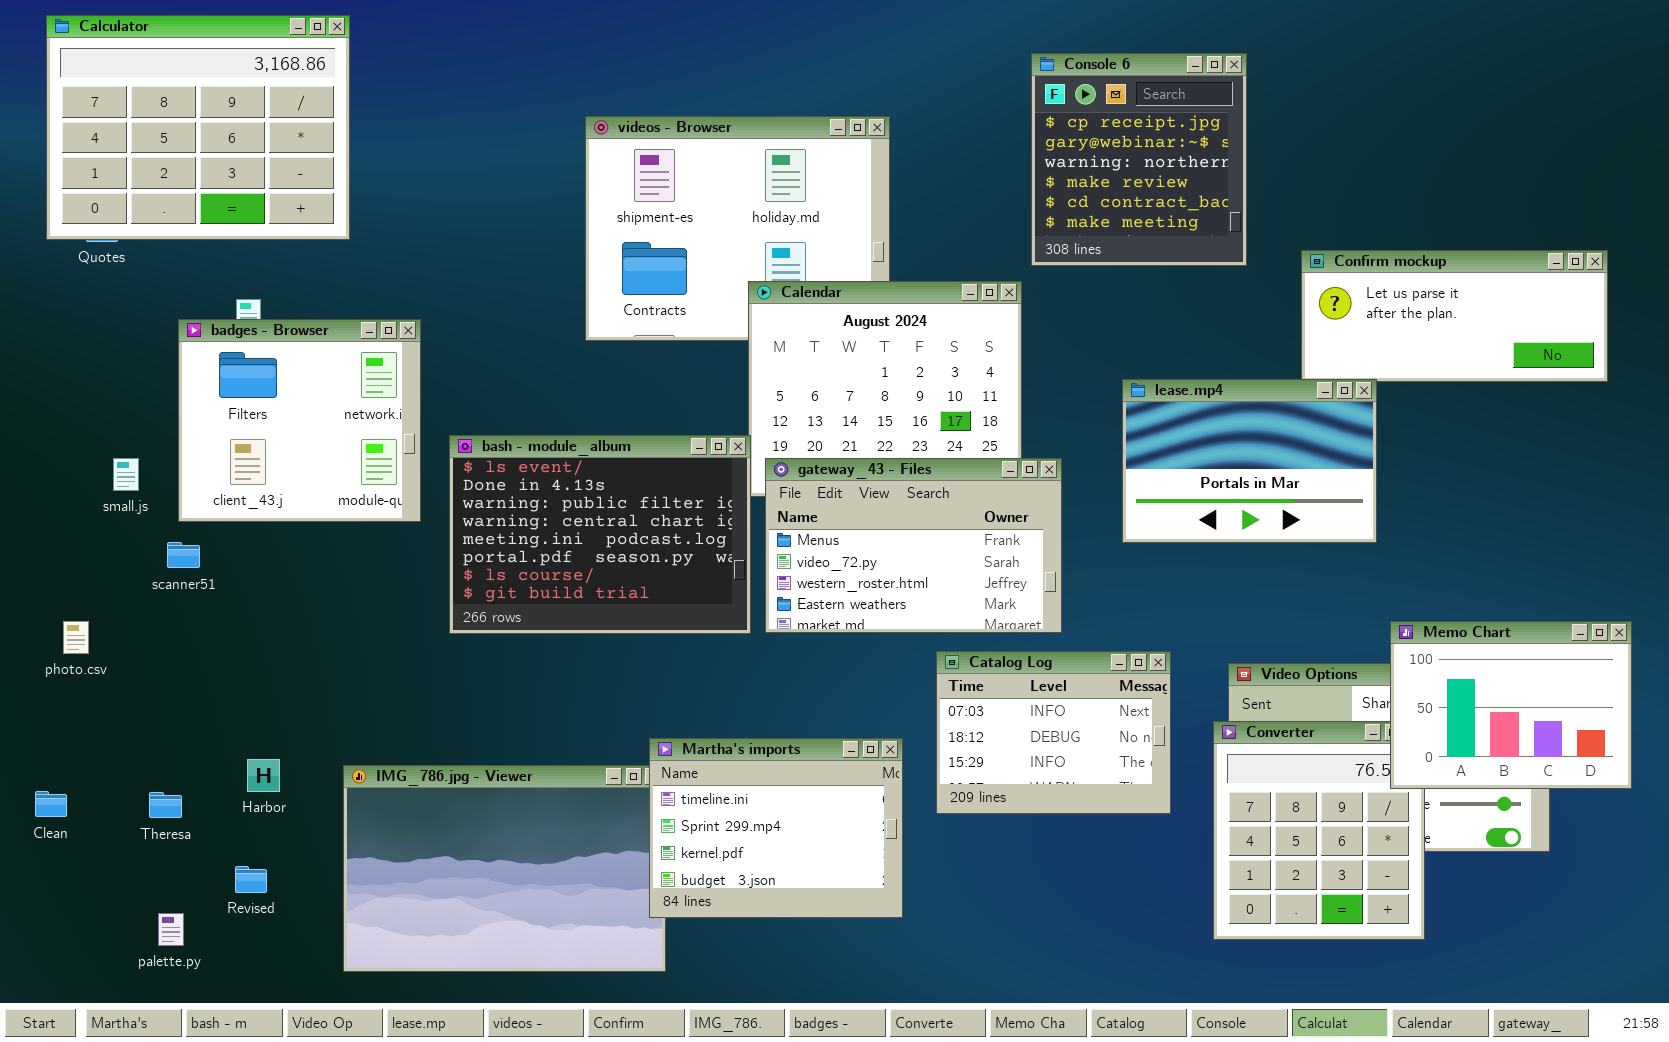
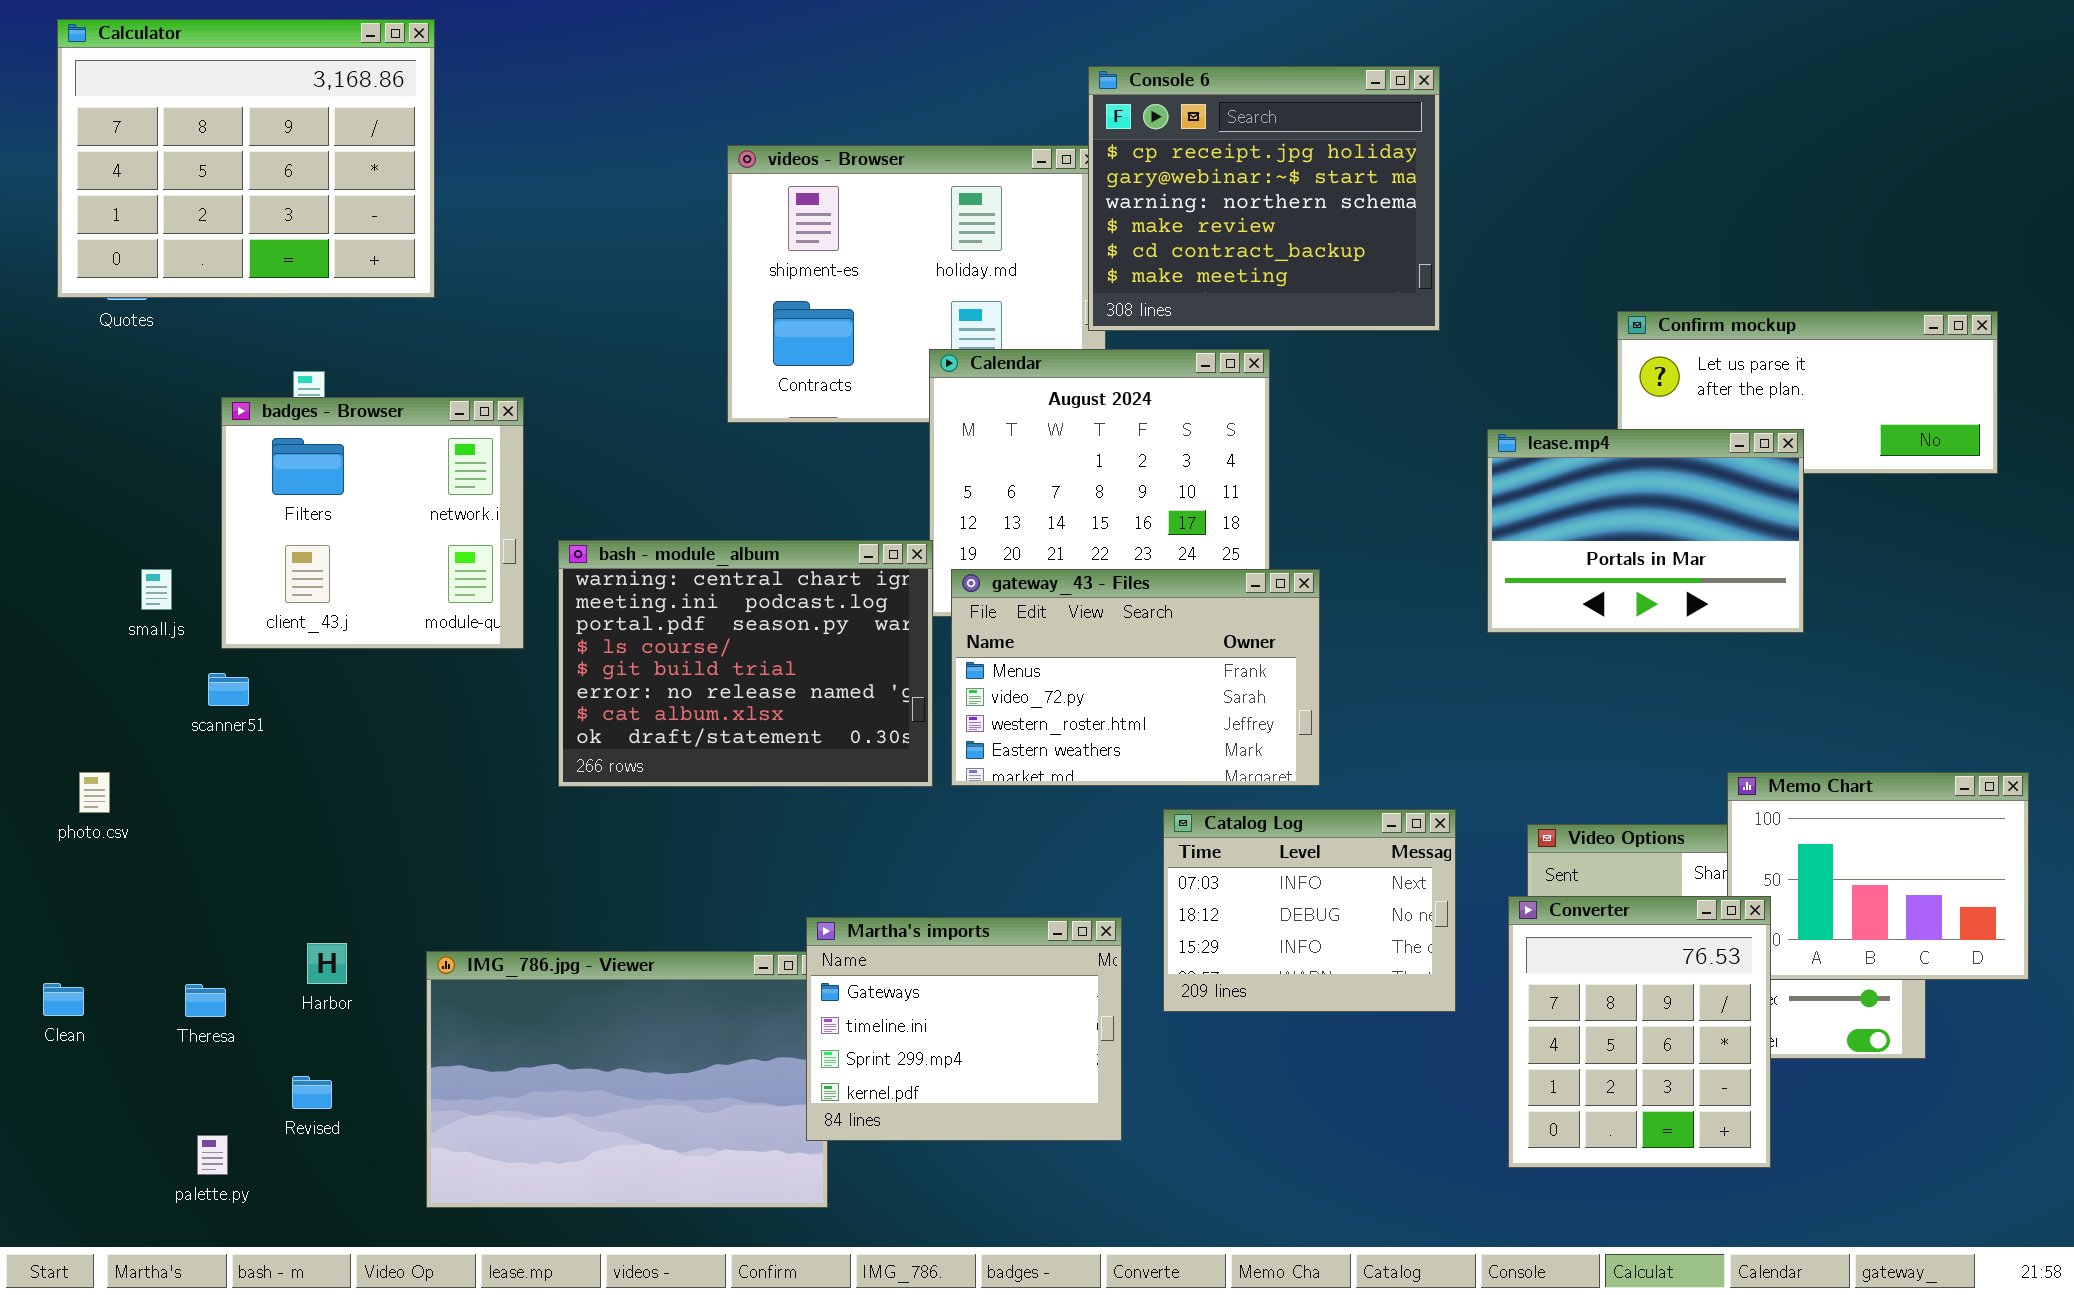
Console 6: [1031,53,1247,266] -> [1088,66,1440,331], moved, resized
lease.mp4: [1122,379,1377,543] -> [1487,429,1804,633], moved
bash - module_album: [449,435,751,634] -> [558,540,933,787], scrolled down 3 rows
Converter: [1213,721,1425,940] -> [1508,896,1771,1168], raised
Martha's imports: [649,738,903,918] -> [806,917,1122,1141], scrolled up 1 row

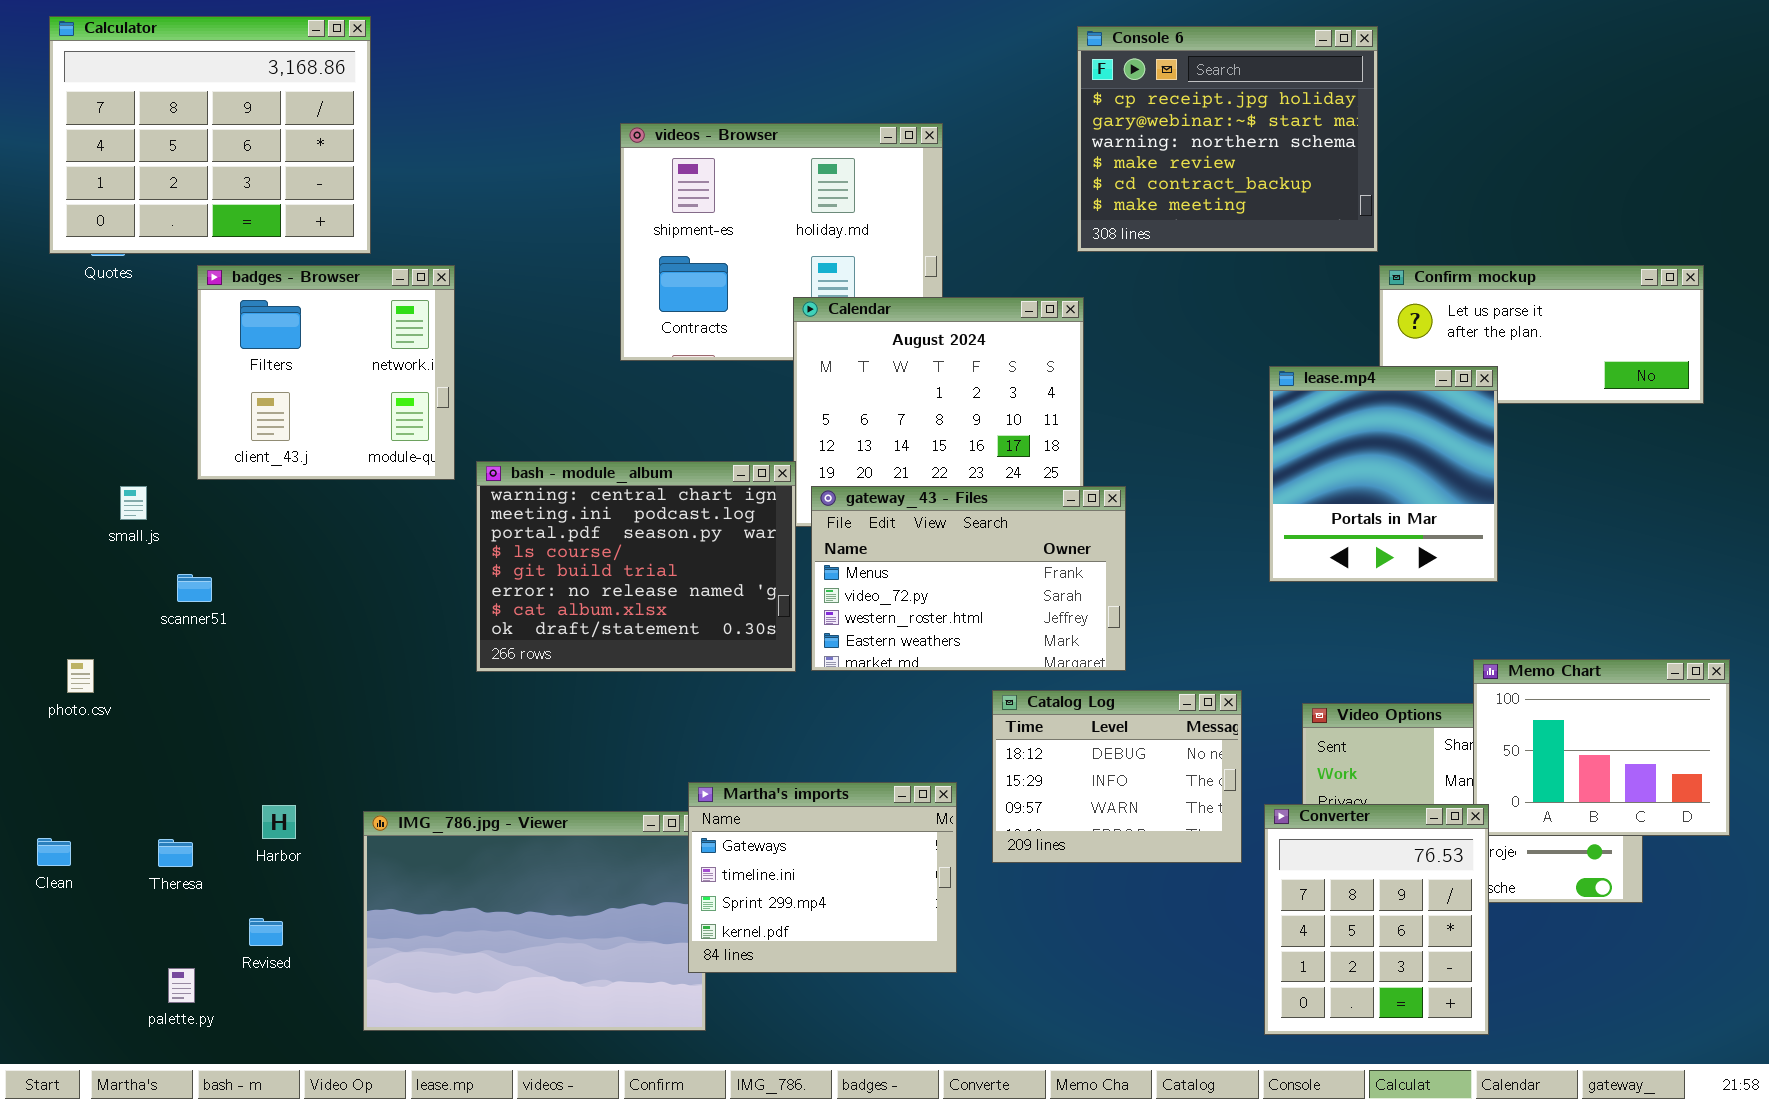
Console 6: [1088,66,1440,331] -> [1077,26,1378,252], moved
badges - Browser: [221,397,524,649] -> [197,265,455,480], moved
lease.mp4: [1487,429,1804,633] -> [1269,366,1498,582], resized
Catalog Log: [1163,809,1456,1012] -> [992,690,1242,863], scrolled down 1 row
Converter: [1508,896,1771,1168] -> [1264,804,1489,1035], moved

